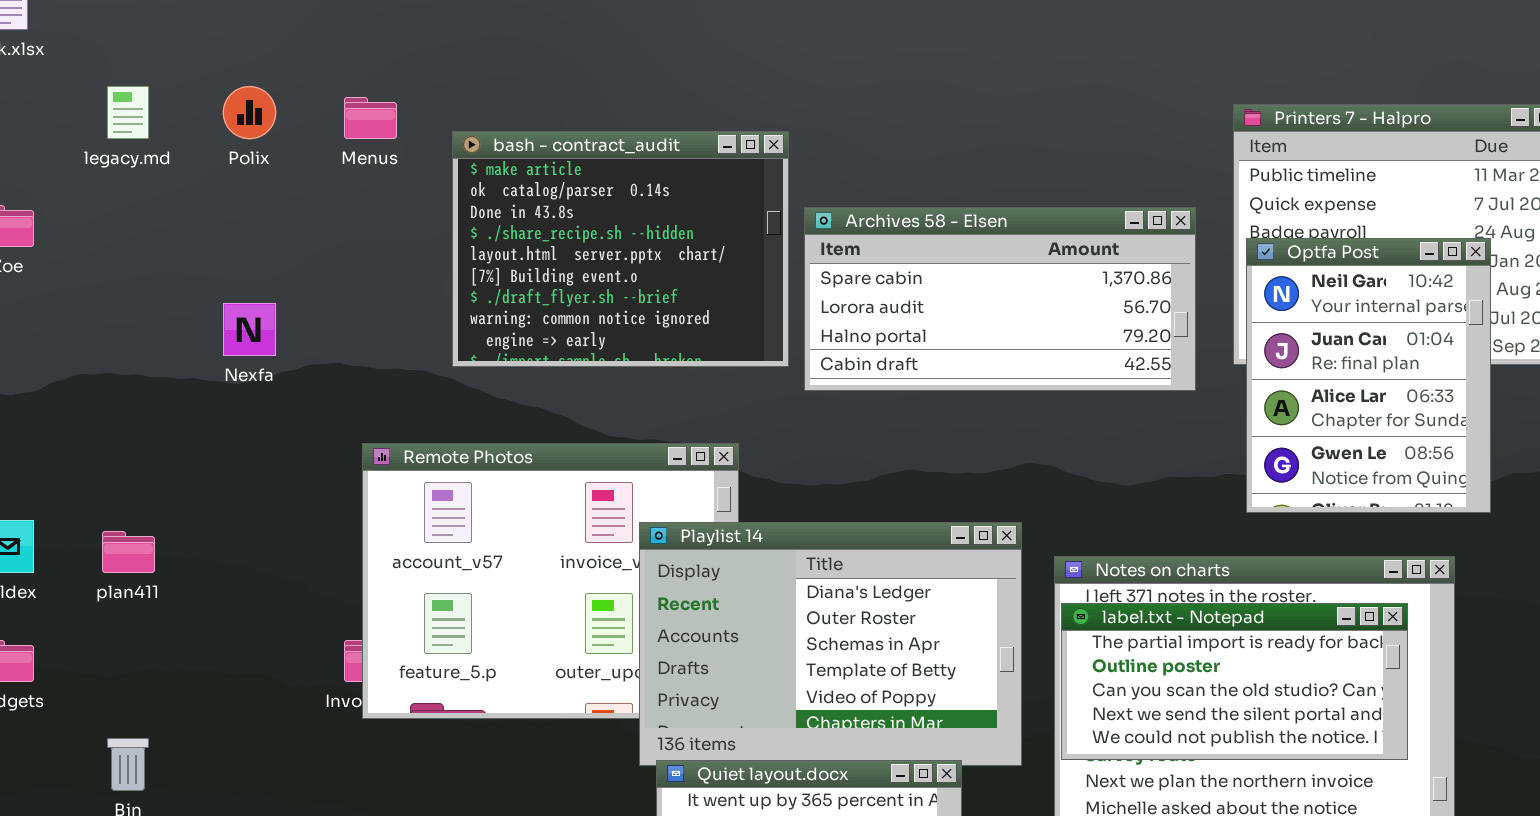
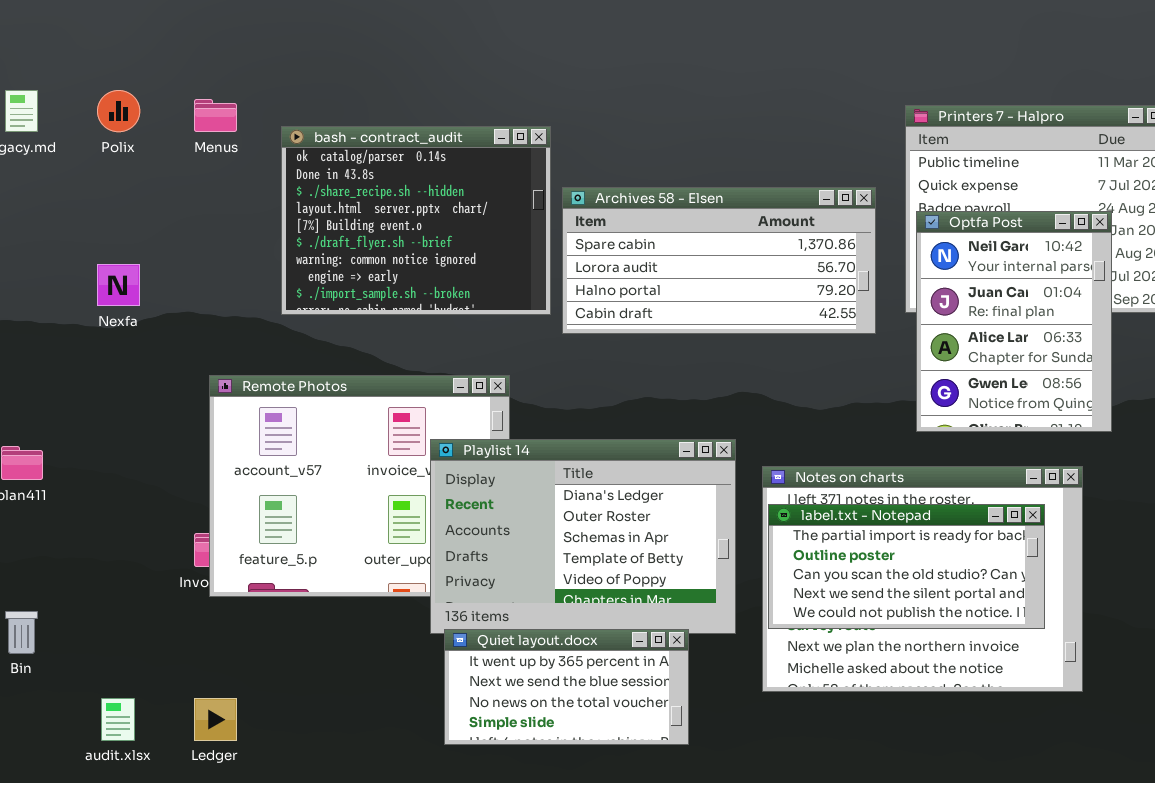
bash - contract_audit: [452,131,789,367] -> [281,126,551,315], scrolled down 1 row

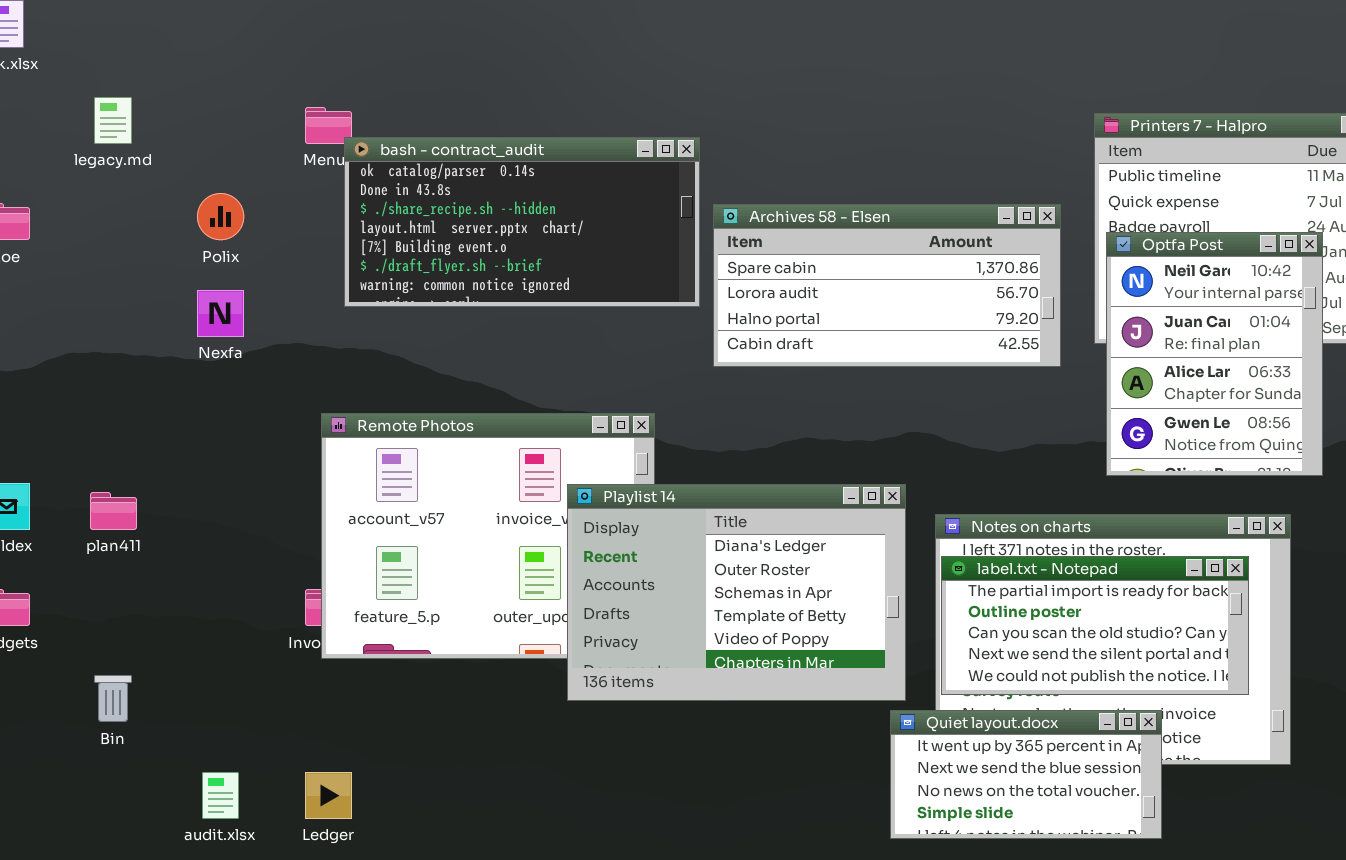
Polix: [97,90,140,132] -> [197,193,244,240], moved
bash - contract_audit: [281,126,551,315] -> [344,137,700,307], resized
Quiet layout.docx: [444,629,689,745] -> [890,710,1162,839], moved

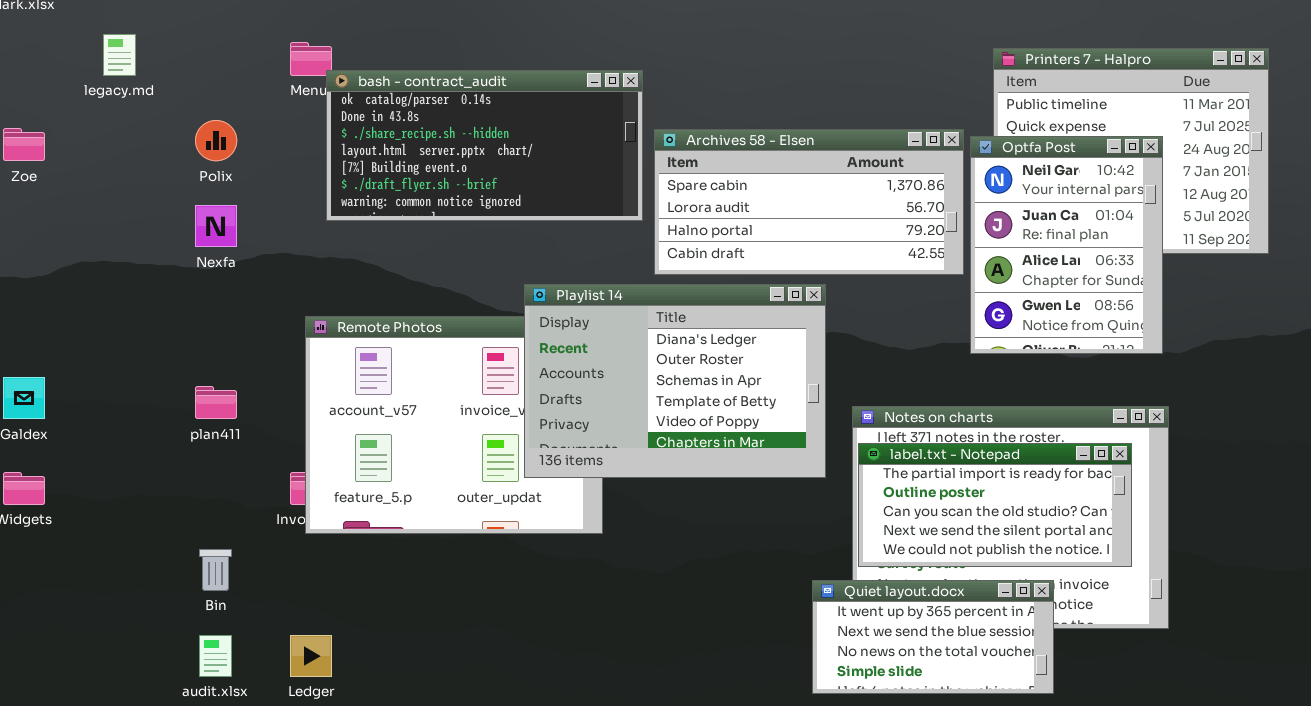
Optfa Post: [1106,232,1323,476] -> [970,136,1163,354], moved
Playlist 14: [567,484,906,701] -> [524,284,826,478], moved
plan411: [90,492,137,530] -> [195,386,237,419], moved
Bin: [94,675,132,722] -> [199,549,232,591], moved

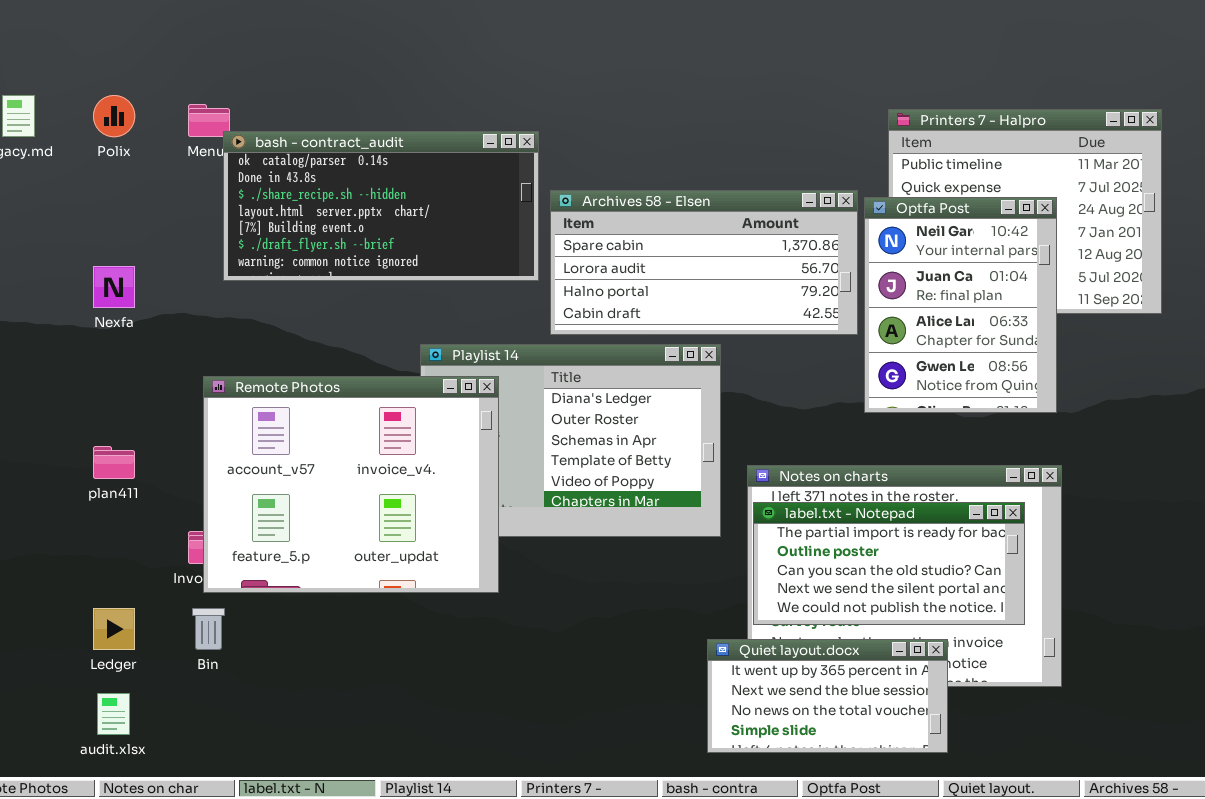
Polix: [195,120,237,161] -> [93,95,135,137], moved
Remote Photos: [305,316,603,534] -> [203,376,499,593], raised
Bin: [199,549,232,591] -> [192,608,225,650], moved
Ledger: [290,635,332,677] -> [93,608,135,650], moved

